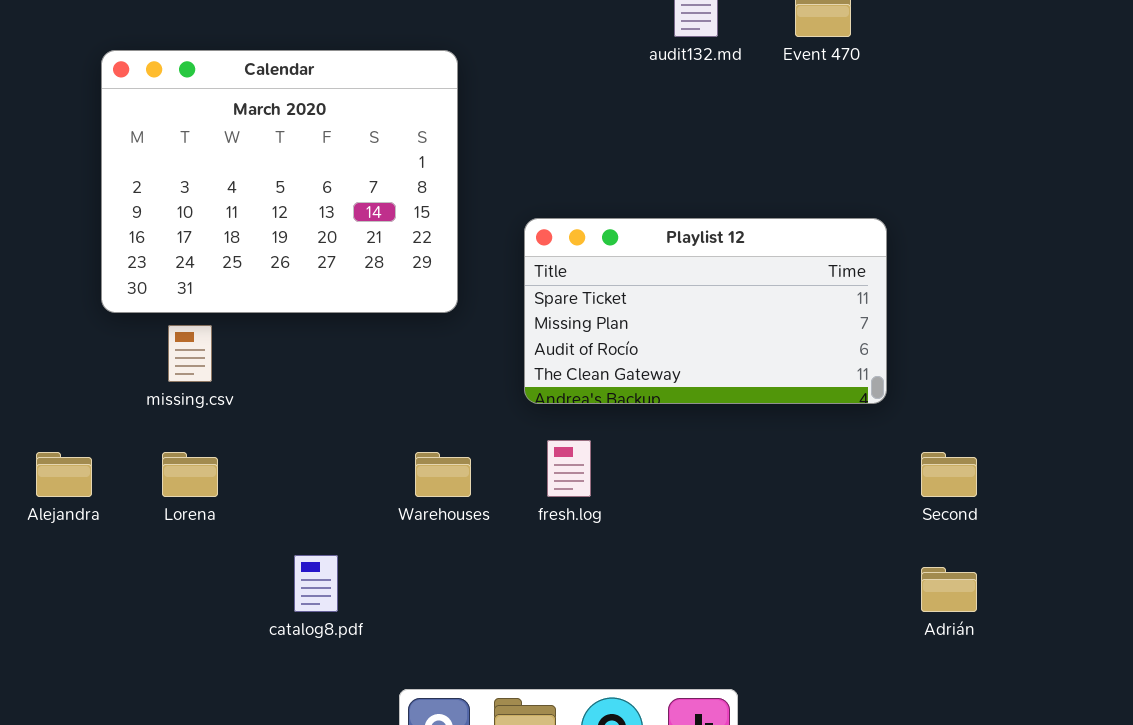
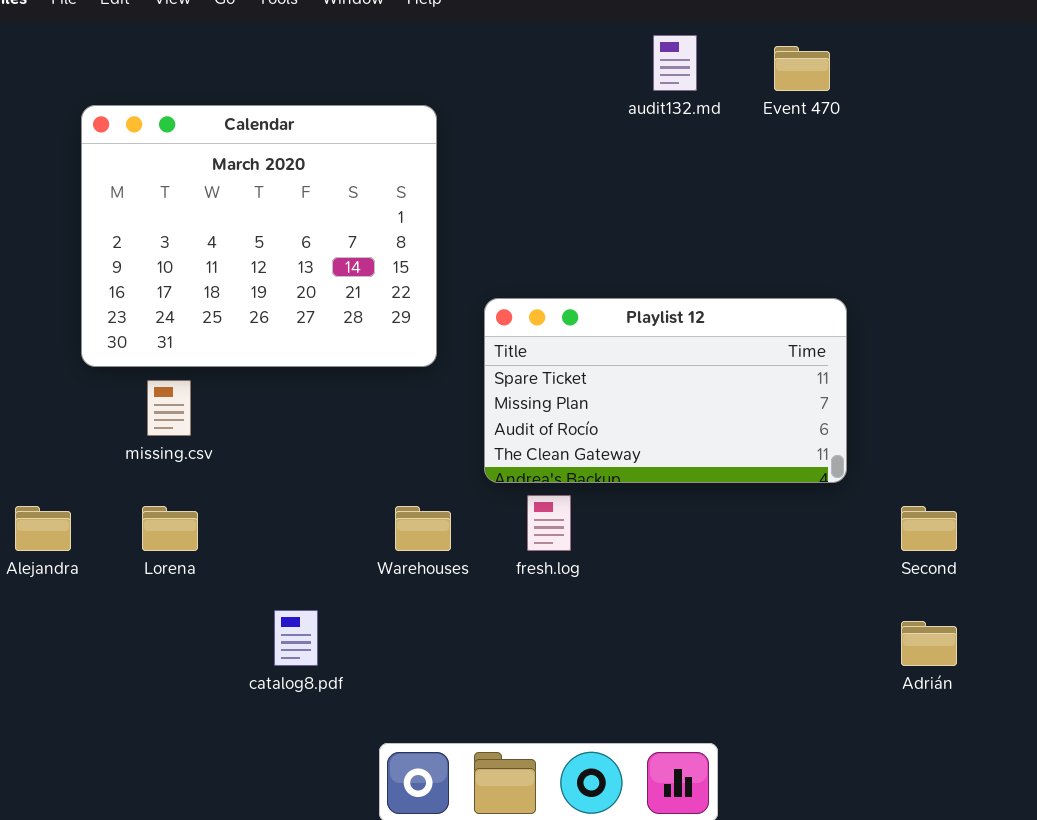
Playlist 12: [524,218,887,404] -> [484,298,847,483], moved

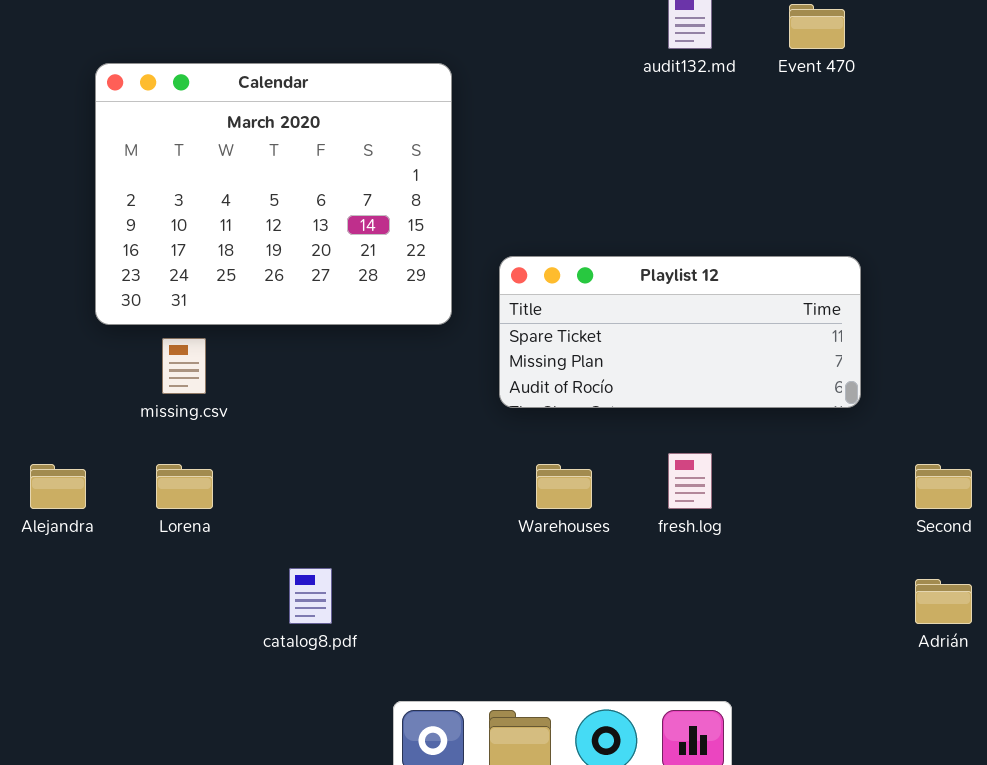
Playlist 12: [484,298,847,483] -> [499,256,861,408], resized
fresh.log: [527,495,571,551] -> [668,453,712,509], moved
Warehouses: [395,506,451,551] -> [536,464,592,509], moved

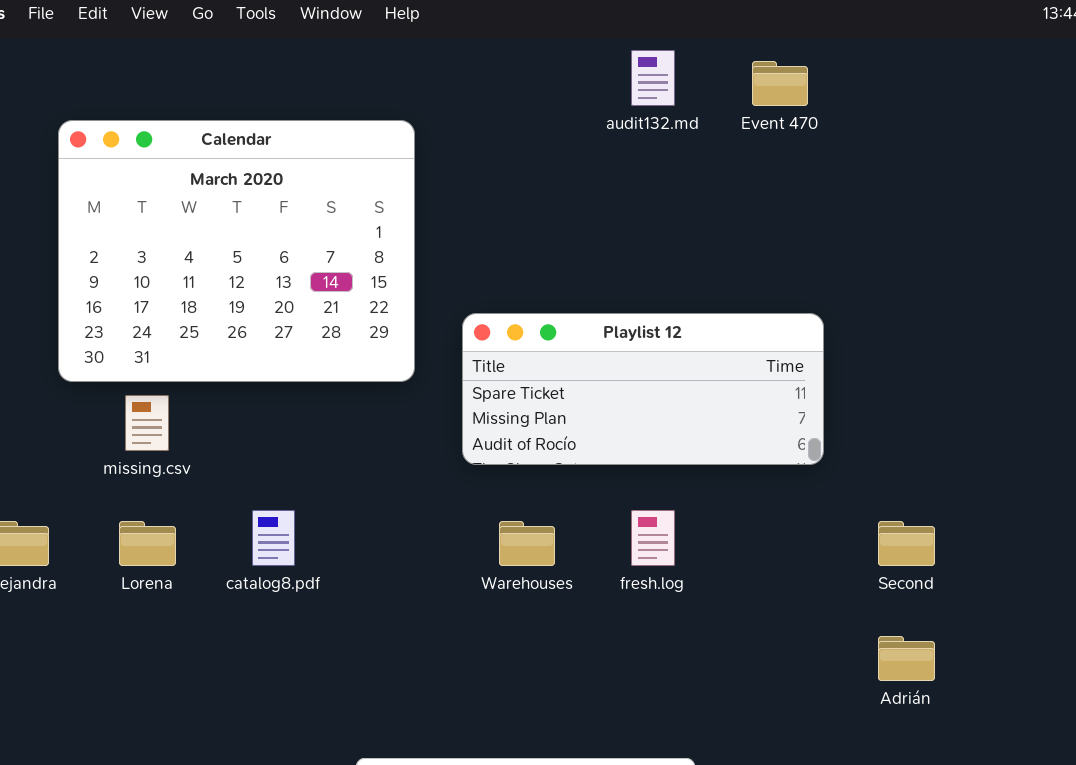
catalog8.pdf: [289,568,332,624] -> [252,510,295,566], moved

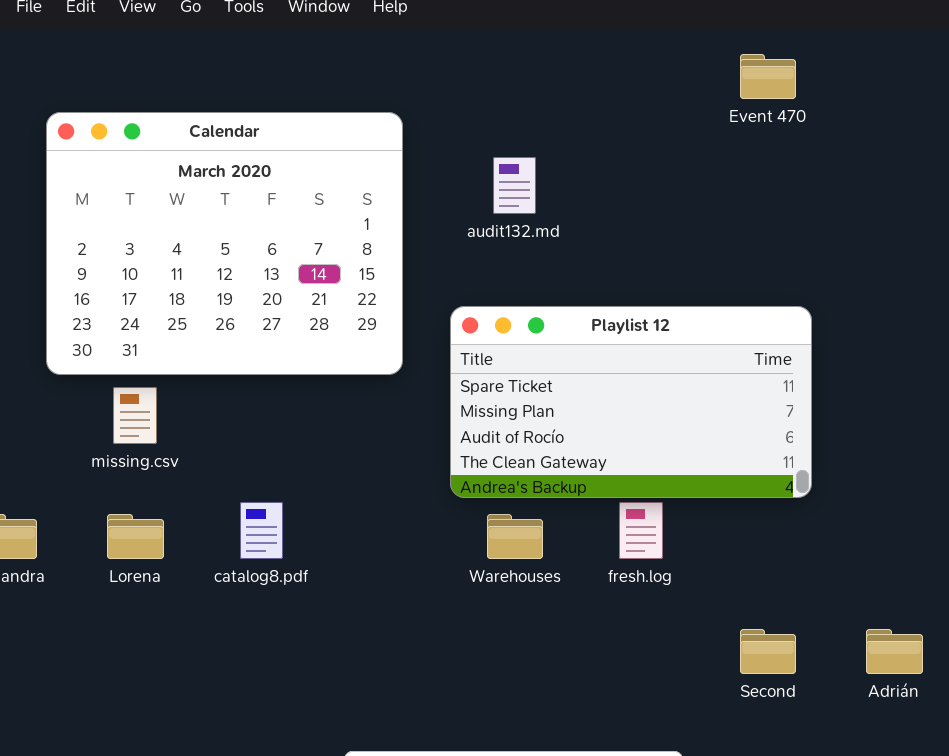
audit132.md: [631,50,675,106] -> [493,157,536,214], moved
Playlist 12: [462,313,824,465] -> [450,306,812,498], resized
Second: [878,521,935,566] -> [740,629,796,674], moved

